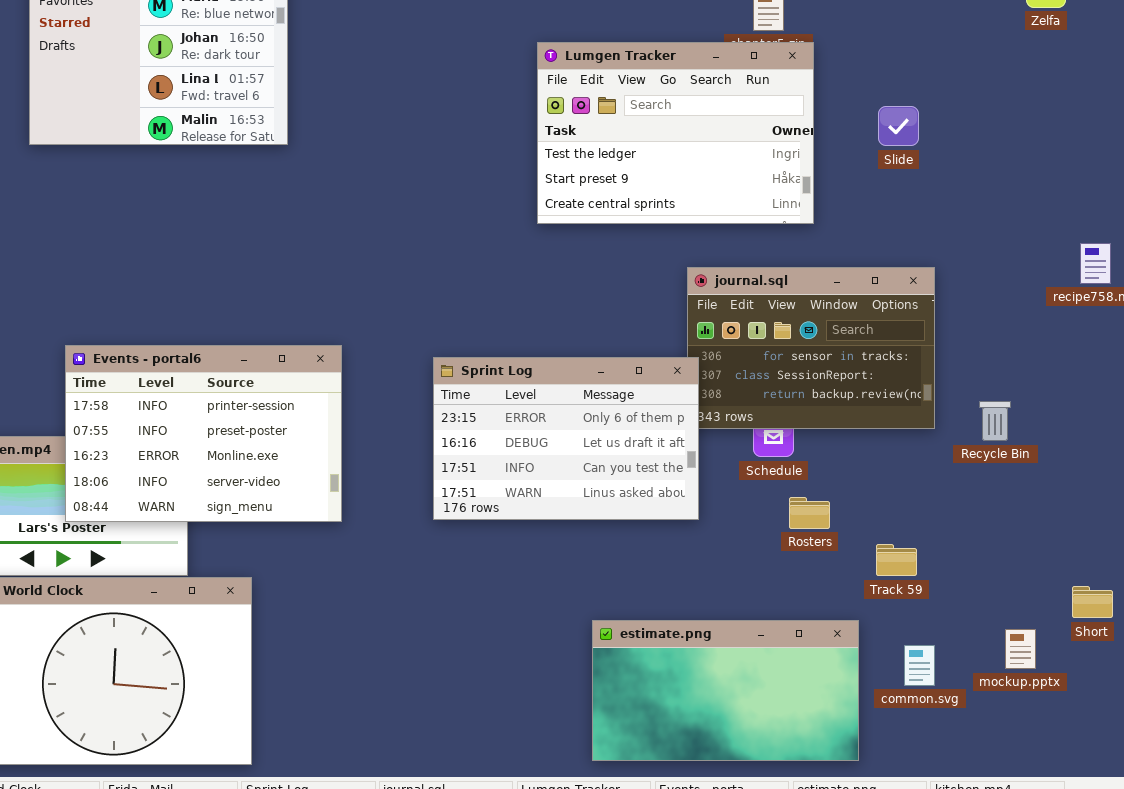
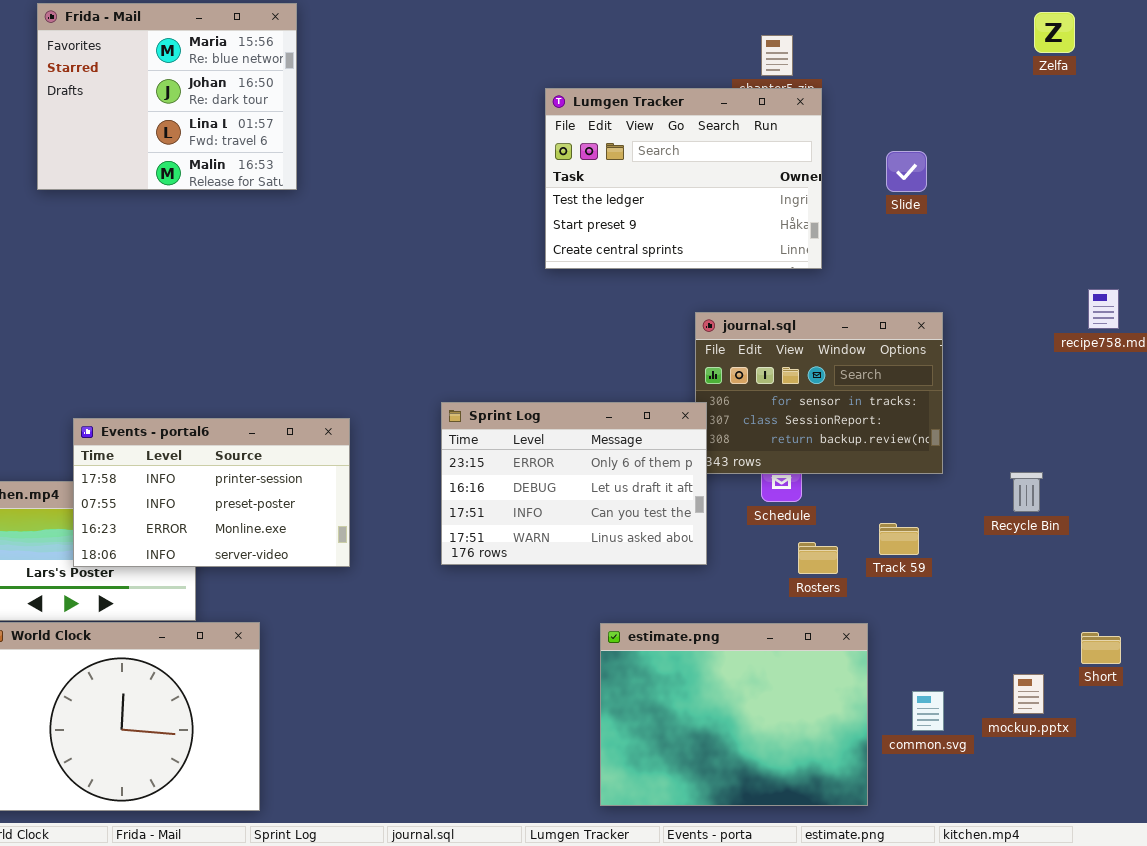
Events - portal6: [65,345,342,522] -> [73,418,350,567], resized
Recycle Bin: [979,401,1011,441] -> [1010,472,1043,512], moved
Track 59: [876,544,917,576] -> [879,523,919,555], moved
estimate.png: [592,620,859,761] -> [600,623,868,806], resized

